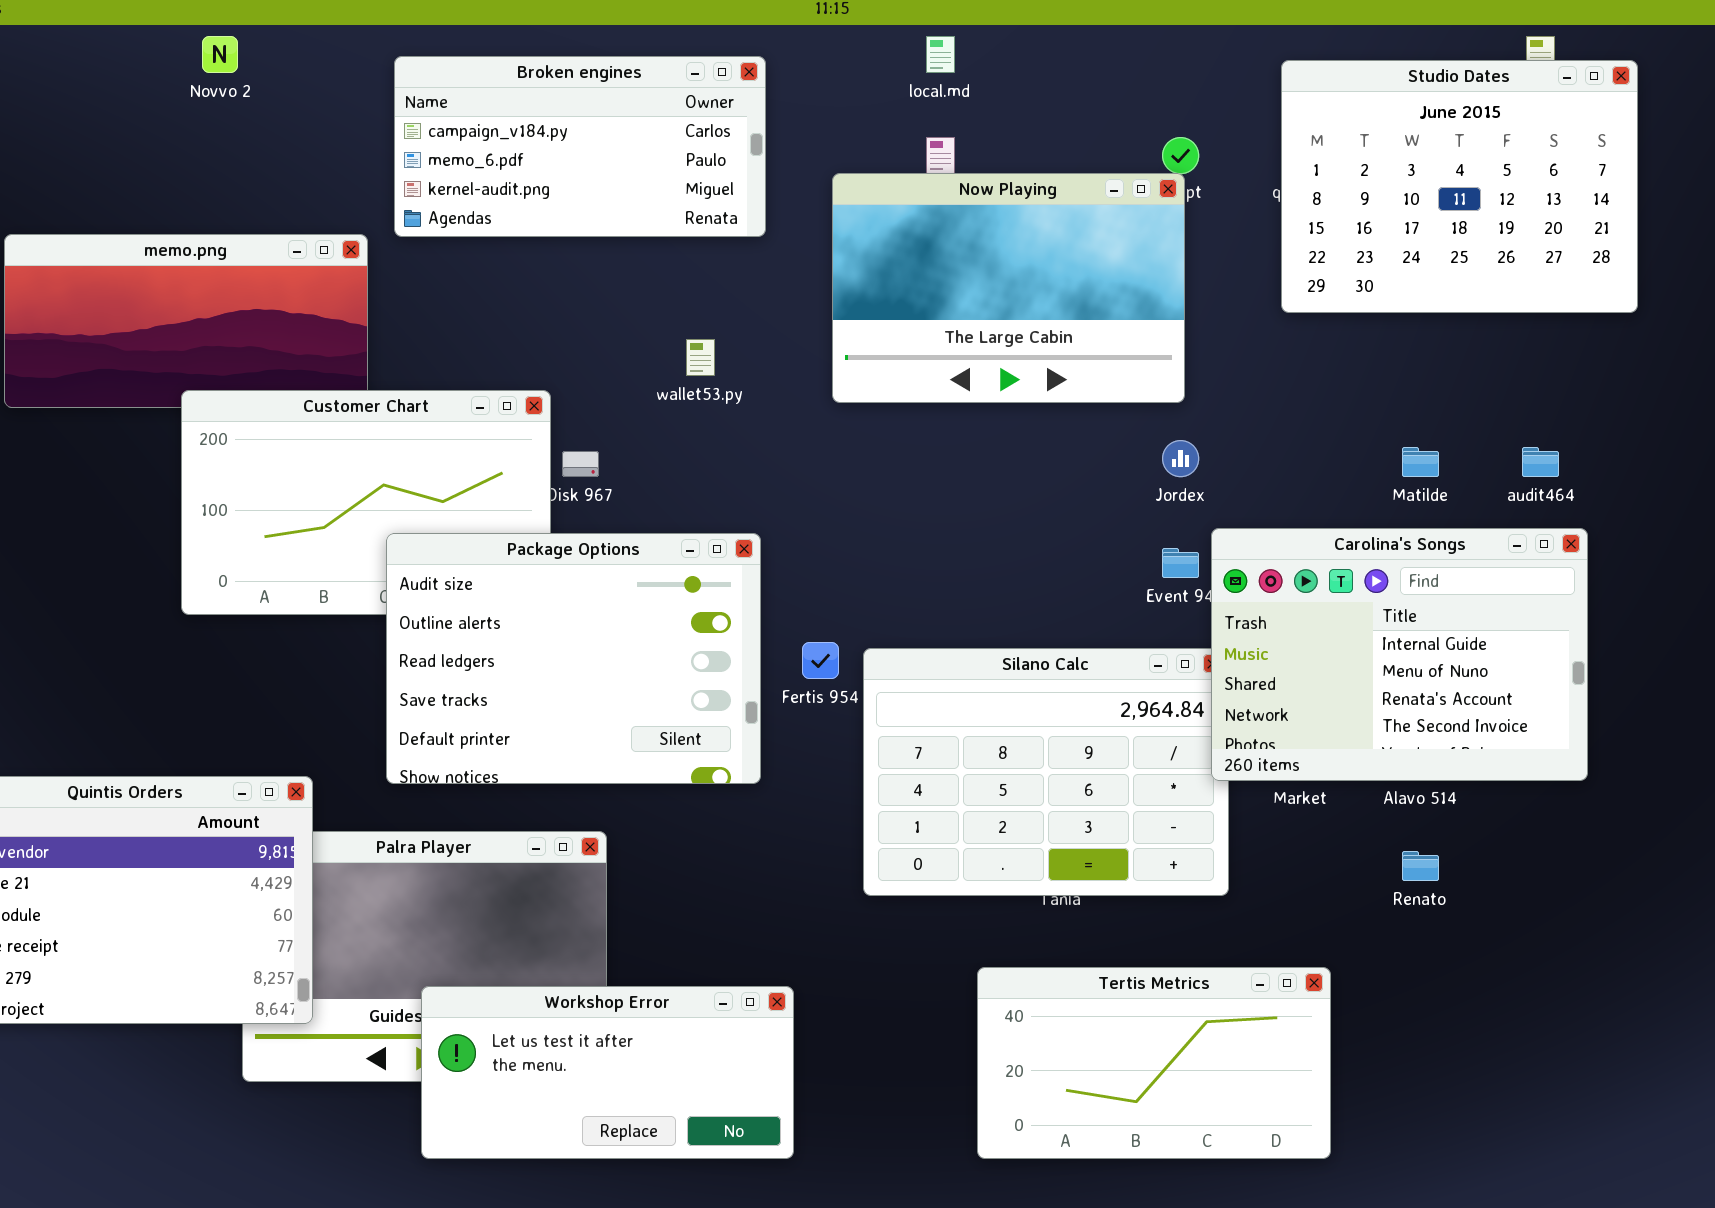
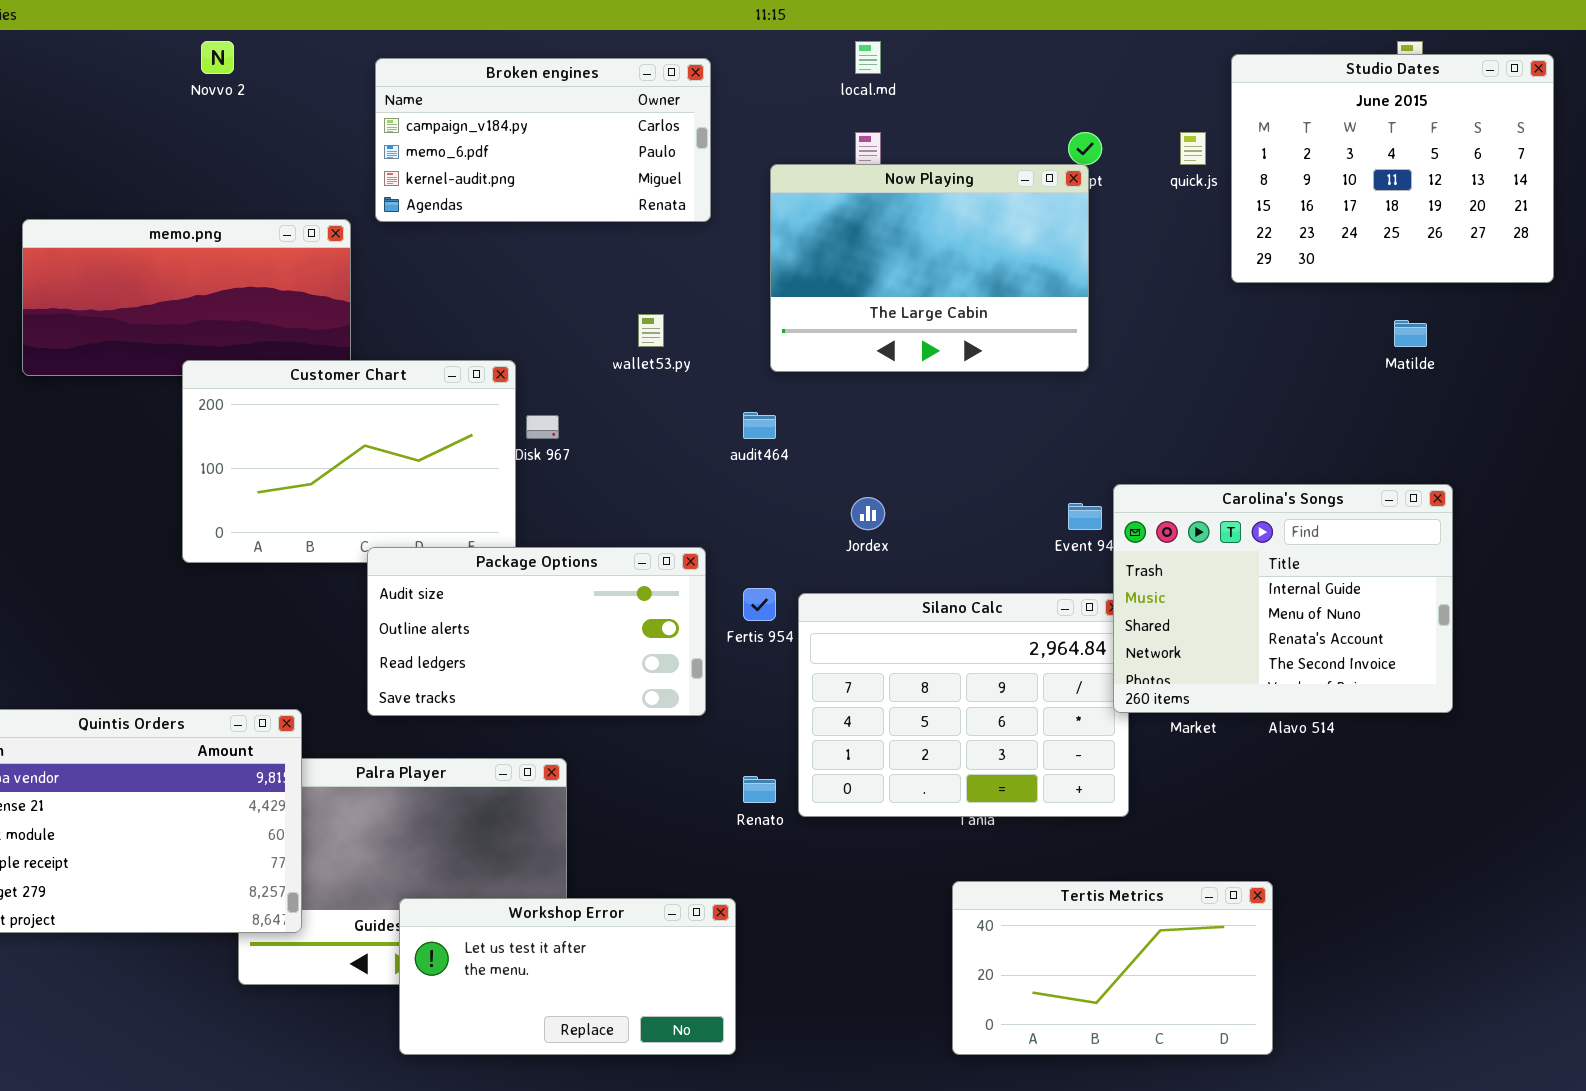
Studio Dates: [1281,60,1638,313] -> [1231,54,1554,283], moved
Jordex: [1162,440,1199,477] -> [851,497,885,530], moved
Matilde: [1402,447,1439,477] -> [1394,320,1427,347], moved
audit464: [1522,447,1559,477] -> [743,412,776,439], moved
Package Options: [386,533,761,784] -> [367,547,706,716], resized
Renato: [1402,851,1439,881] -> [743,776,776,803], moved
Tertis Metrics: [977,967,1331,1159] -> [952,881,1273,1055], moved

